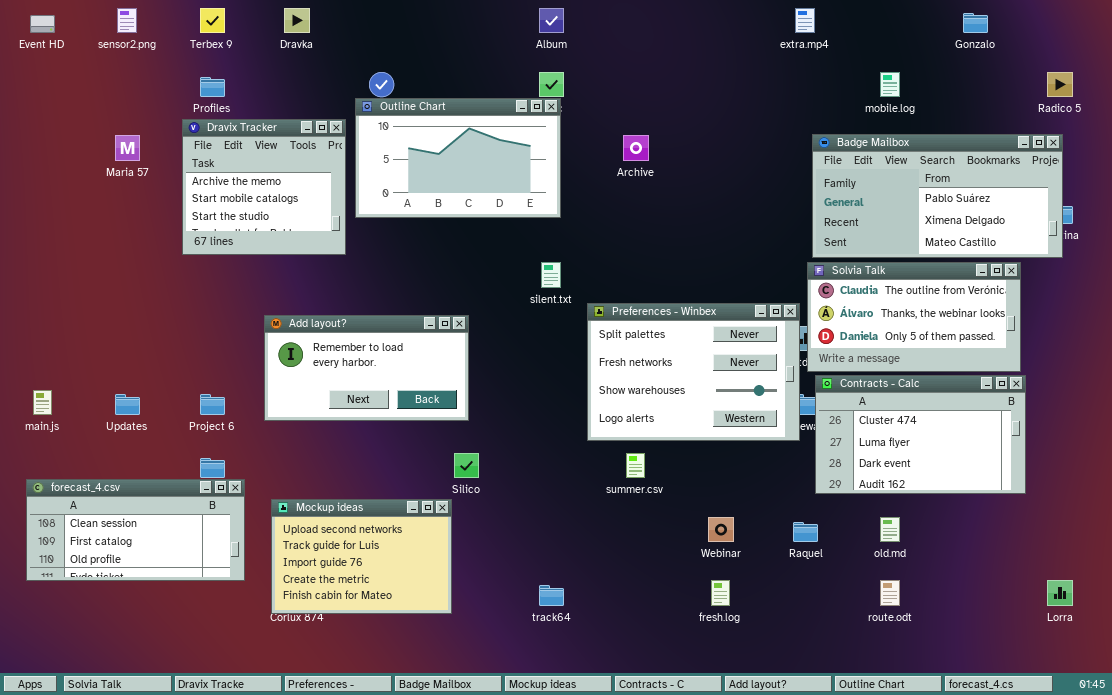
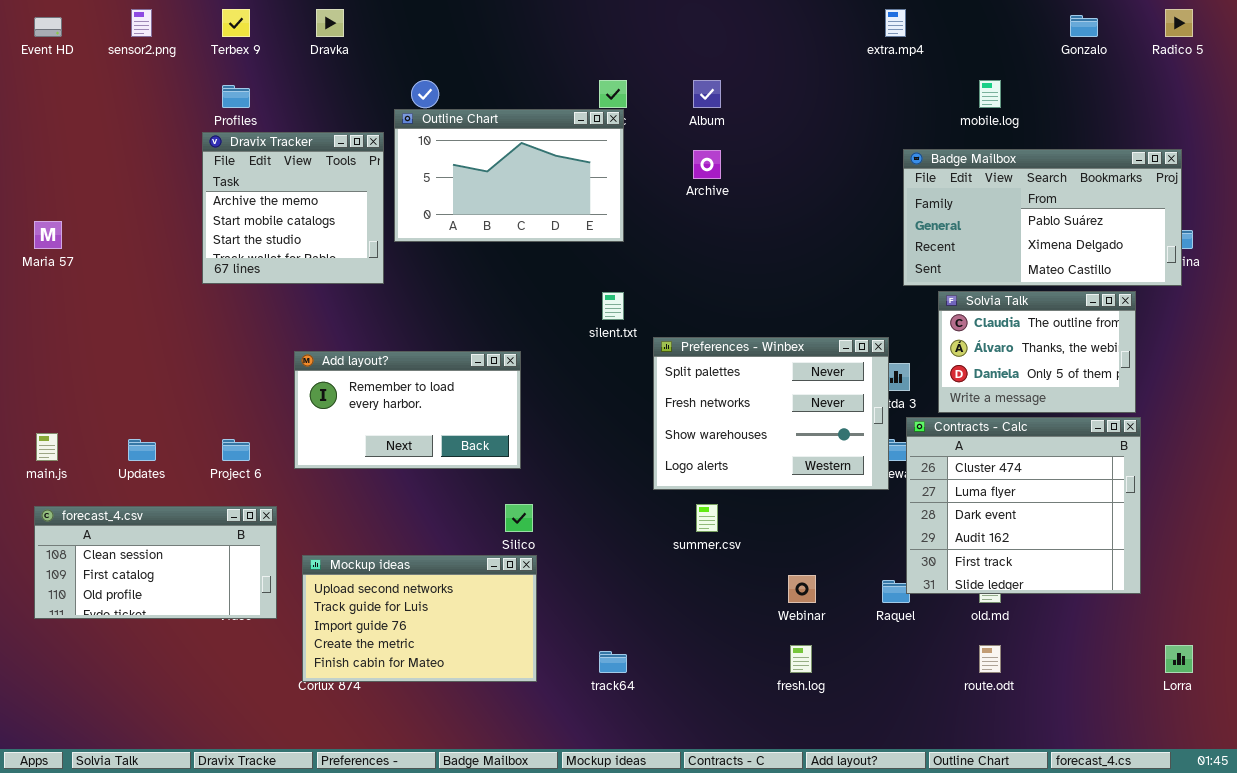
Album: [539,8,564,33] -> [693,80,721,108], moved
Radico 5: [1047,72,1073,97] -> [1165,9,1193,37], moved
Maria 57: [115,135,140,161] -> [34,221,62,249], moved
Solvia Talk: [807,262,1021,372] -> [938,291,1136,413], resized
Contracts - Calc: [815,375,1026,494] -> [906,417,1141,594], resized
forecast_4.csv: [26,479,245,581] -> [34,506,277,619], moved
Mockup ideas: [271,499,452,614] -> [302,555,537,682], resized

